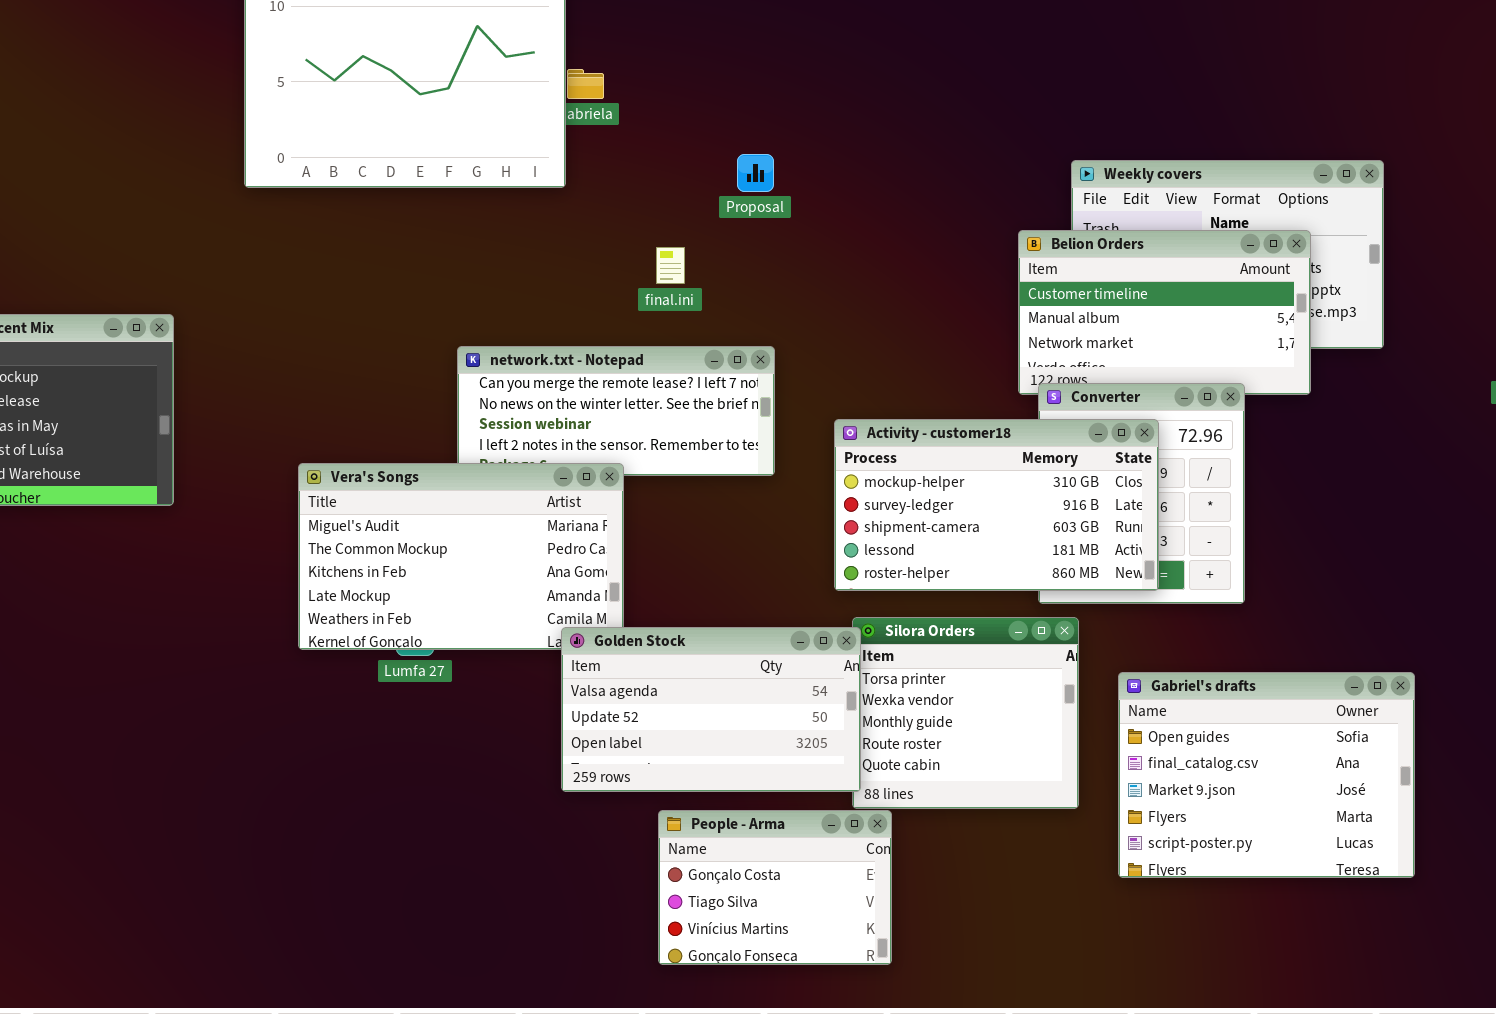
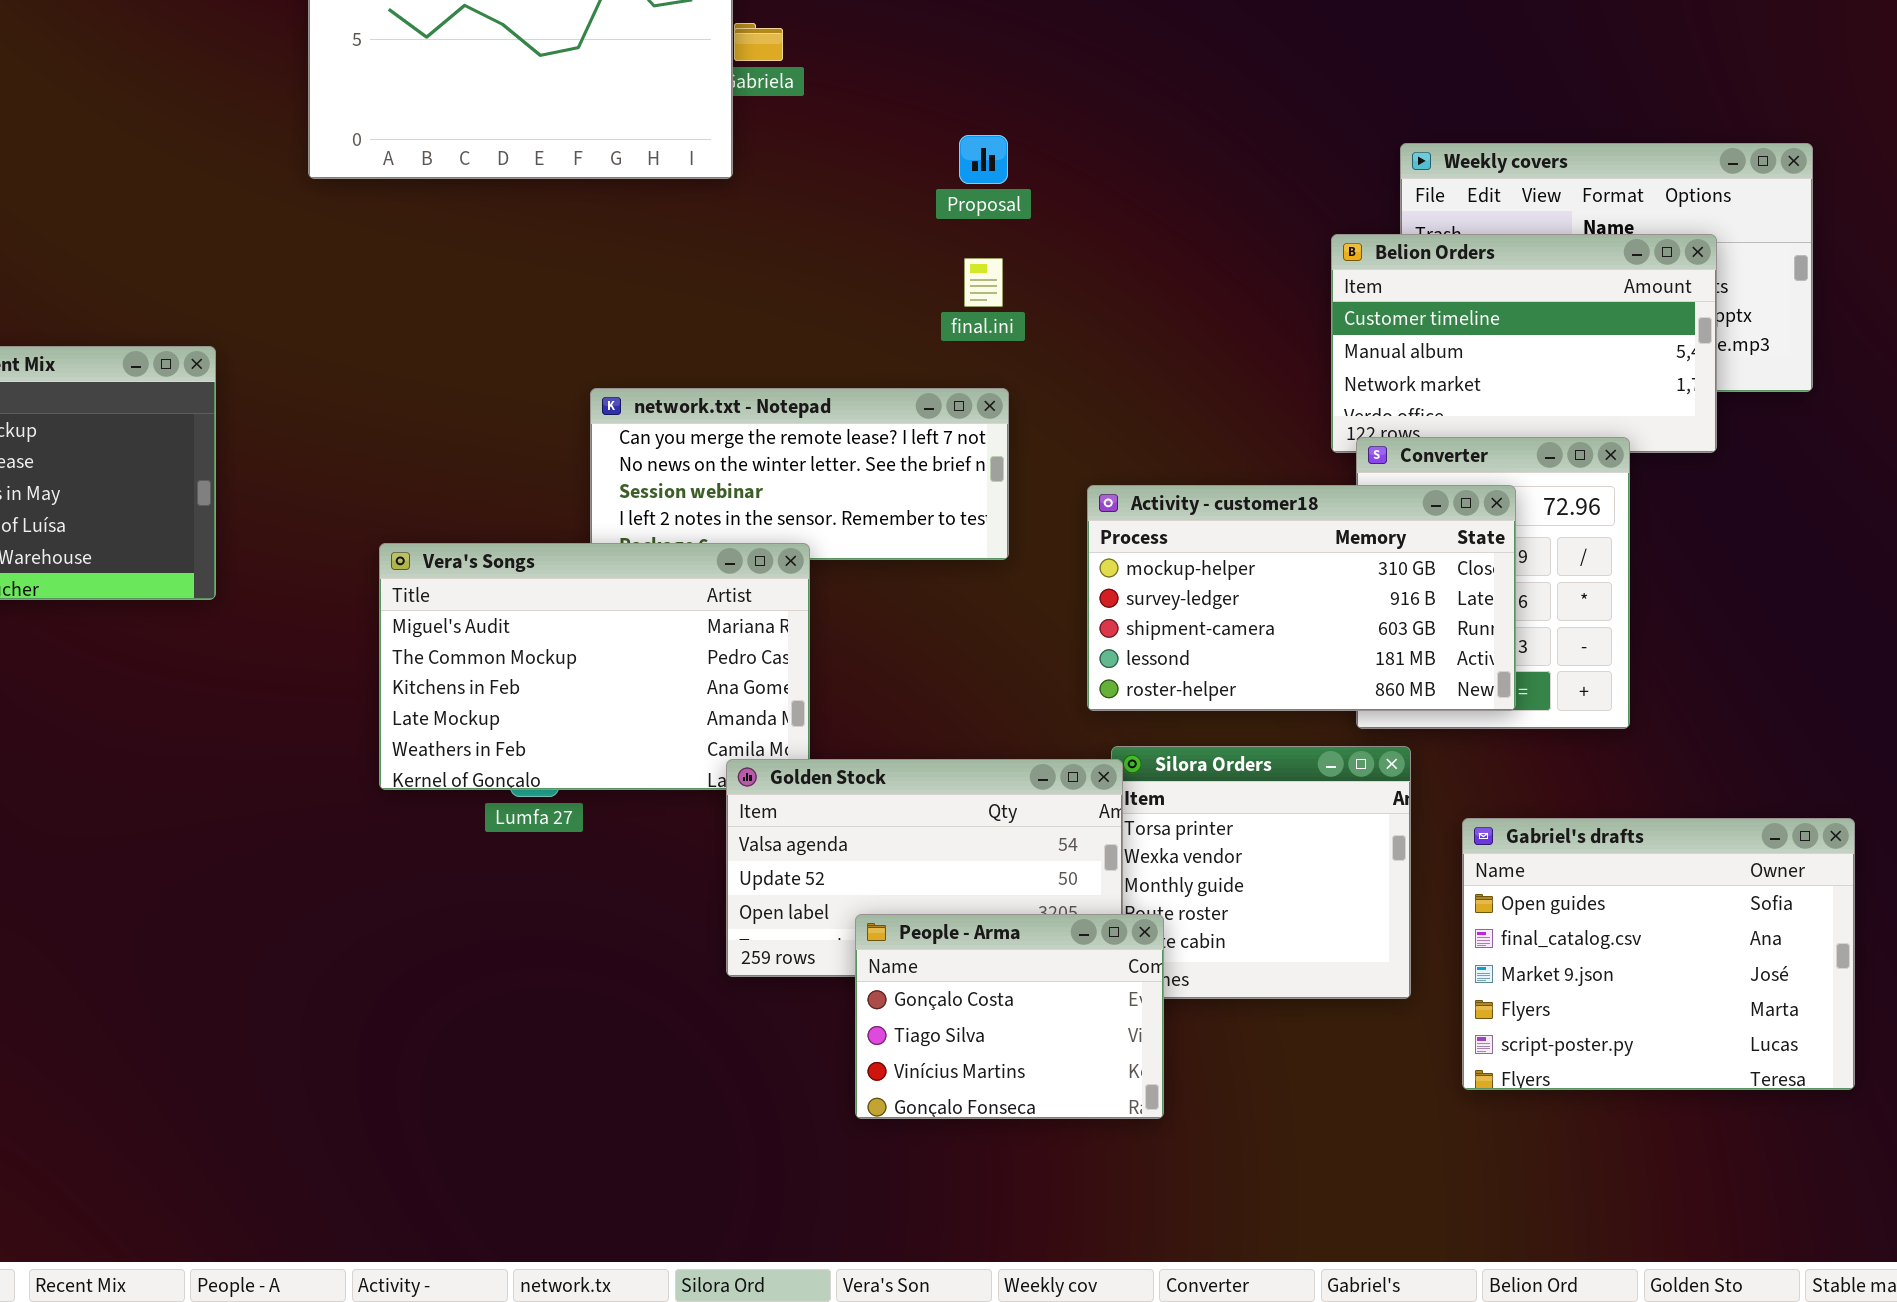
final.ini: [656,247,685,284] -> [964,258,1003,307], moved
People - Arma: [658,810,892,965] -> [855,914,1164,1119], moved

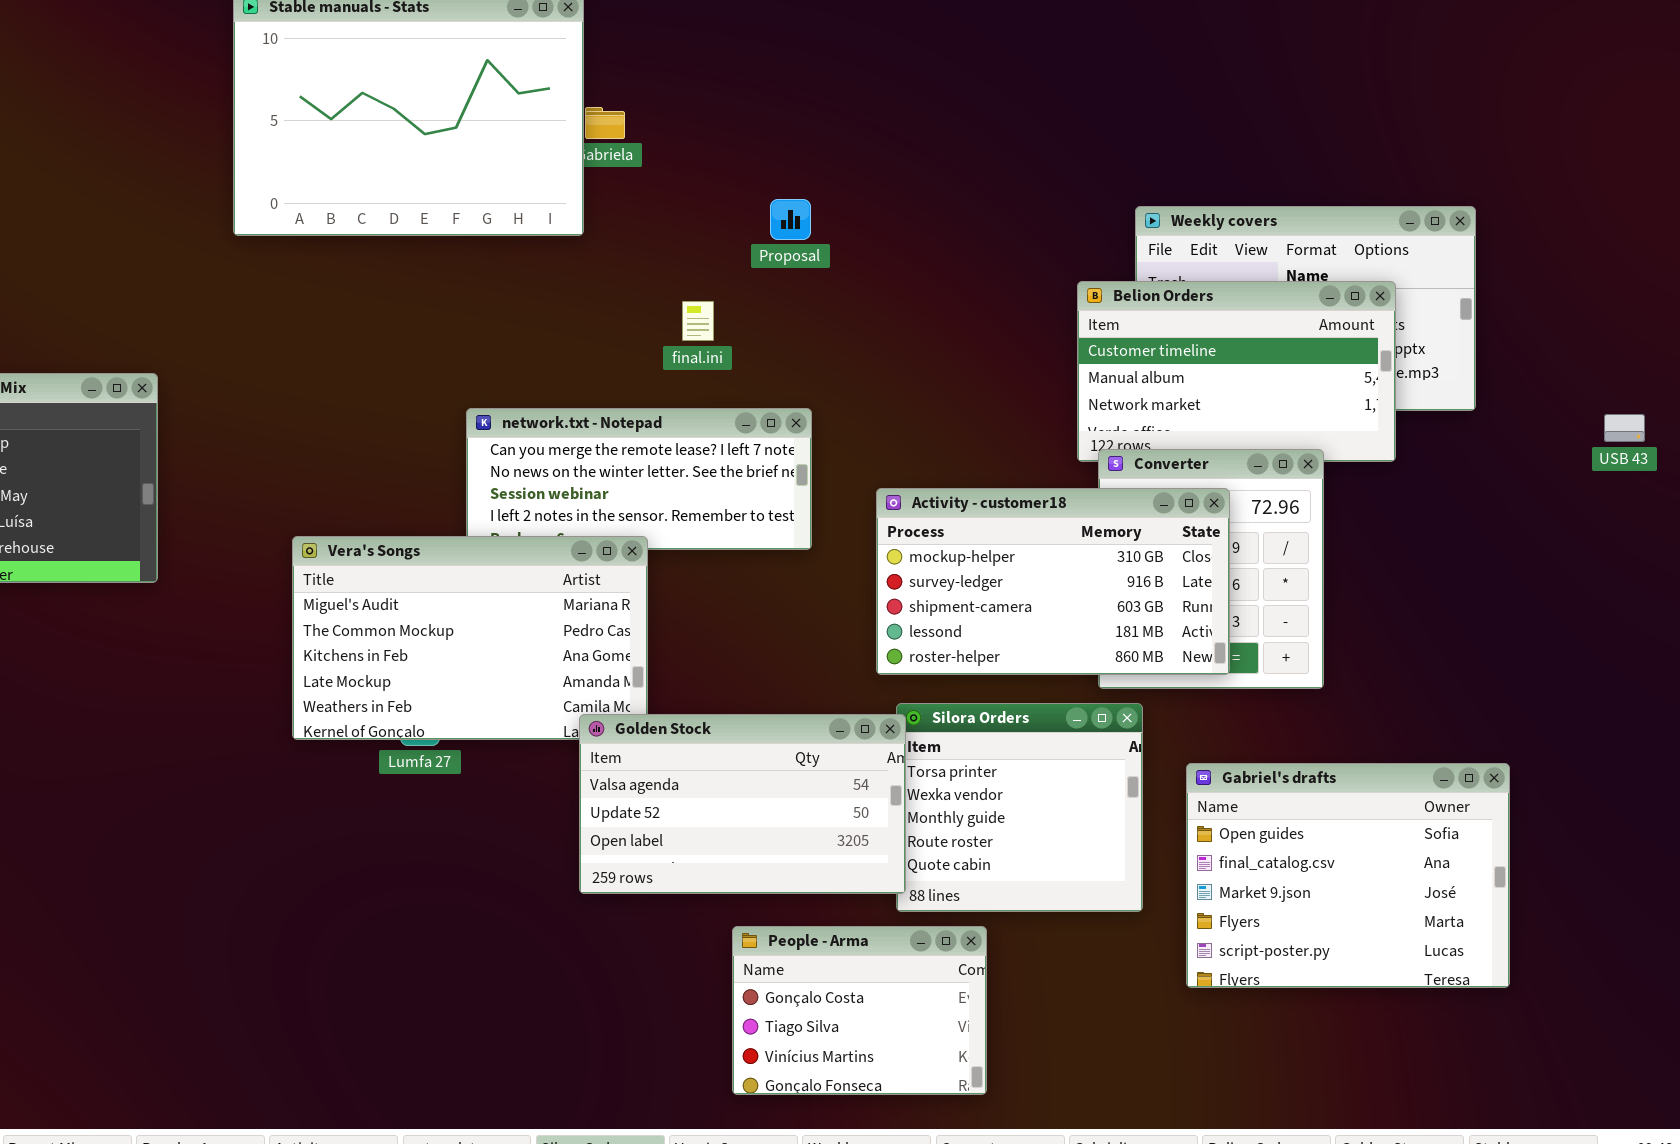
final.ini: [964,258,1003,307] -> [682,301,714,341], moved
People - Arma: [855,914,1164,1119] -> [732,926,987,1095], moved

